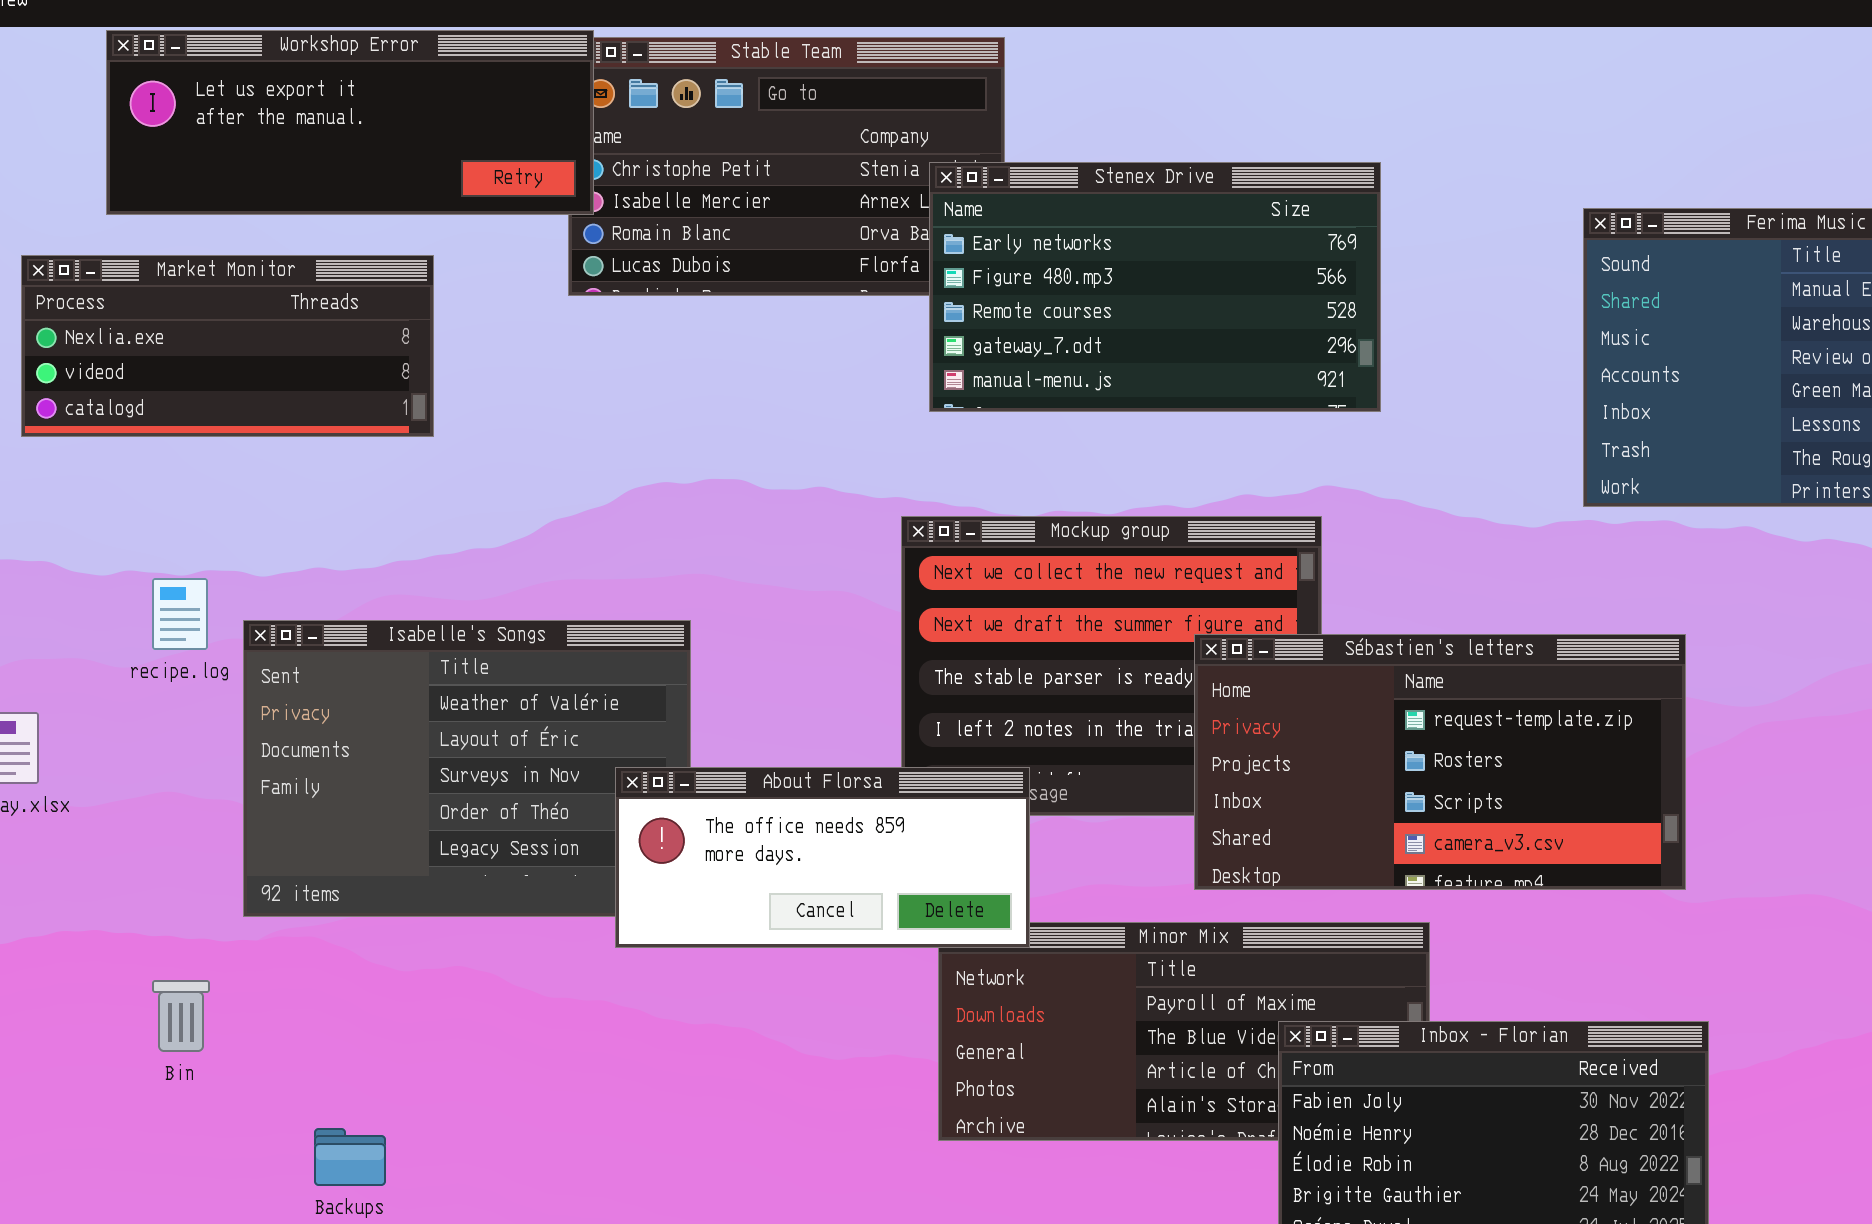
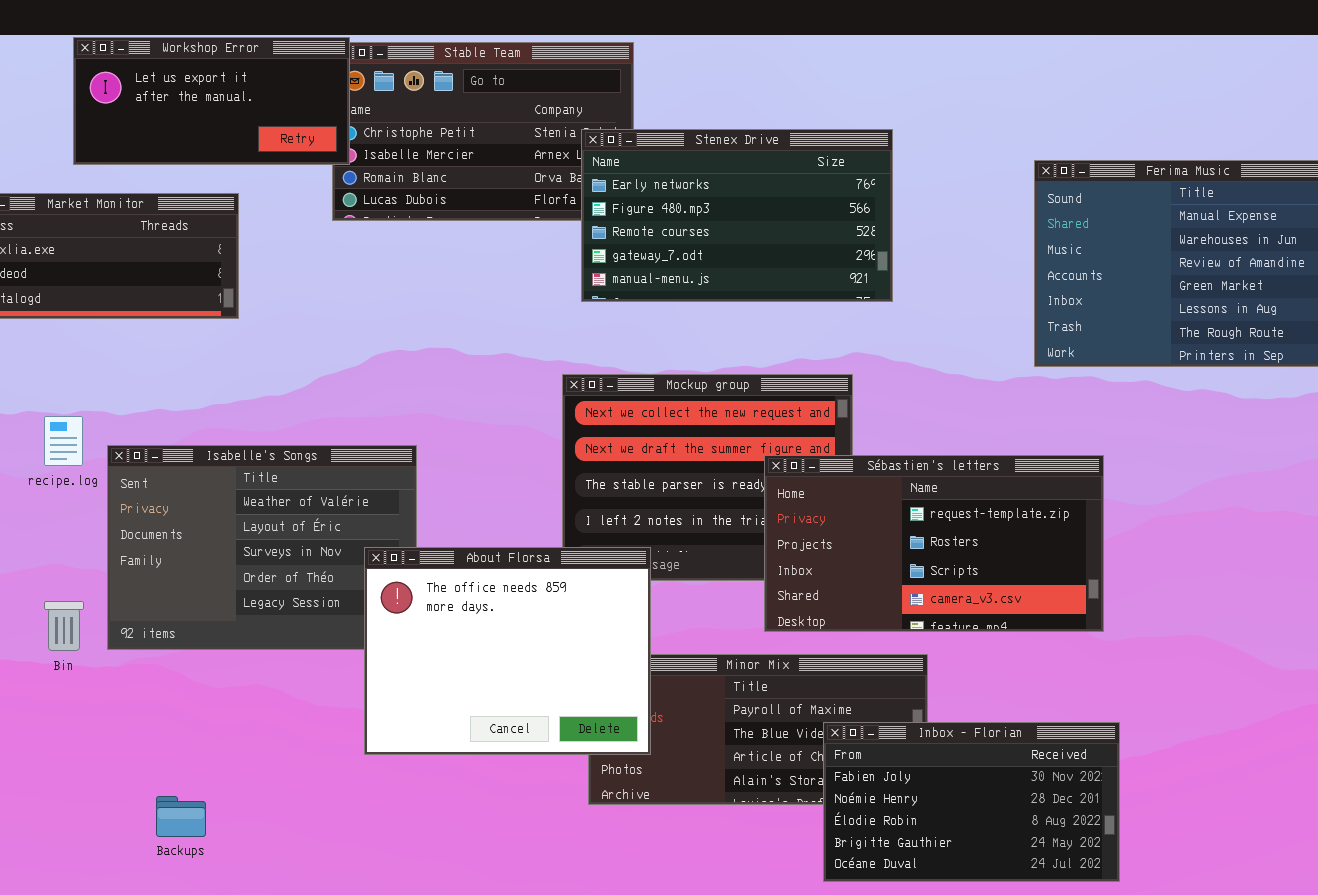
Workshop Error: [106,30,594,215] -> [73,37,350,165], resized
About Florsa: [615,767,1030,948] -> [364,547,651,755], resized
Bin: [152,980,210,1052] -> [44,601,84,651], moved

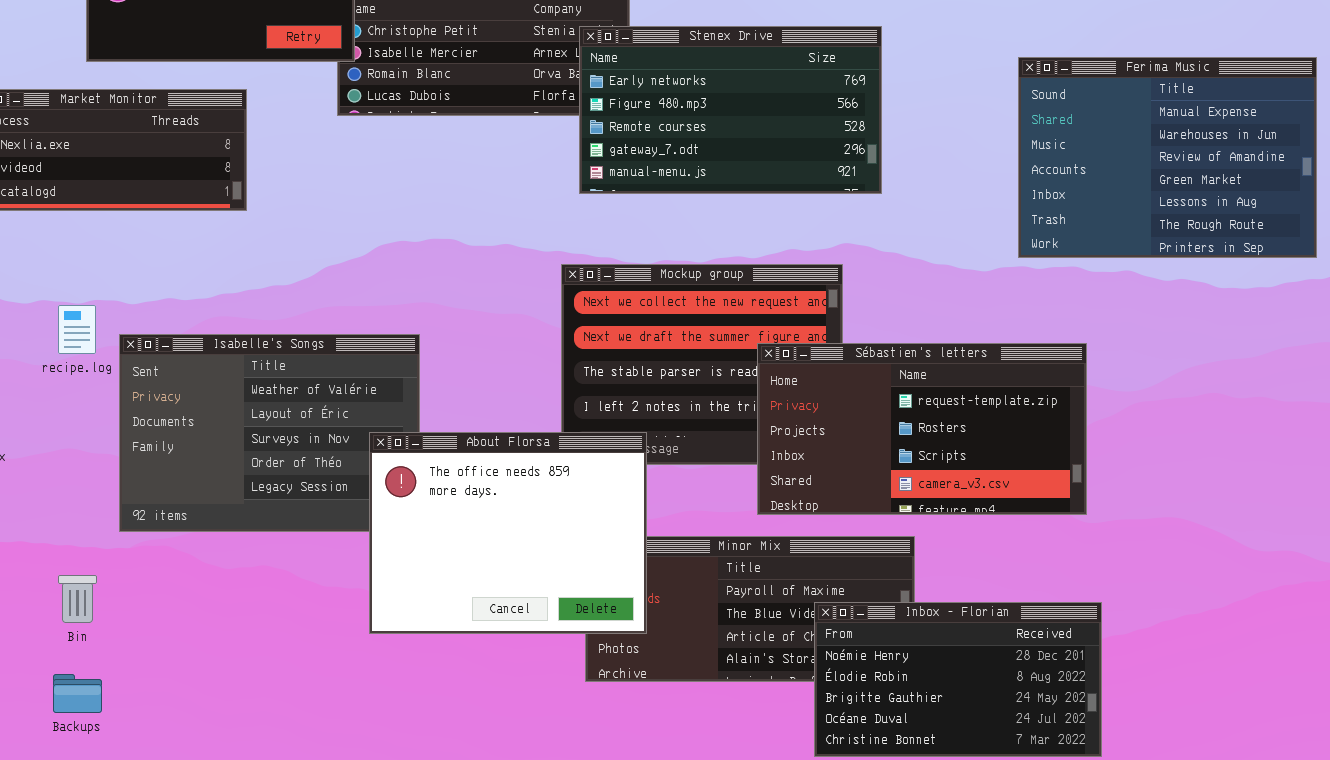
Bin: [44,601,84,651] -> [58,575,97,623], moved
Inbox - Florian: [823,722,1120,882] -> [814,602,1102,757], scrolled down 1 row
Backups: [156,796,206,837] -> [53,674,102,713], moved

